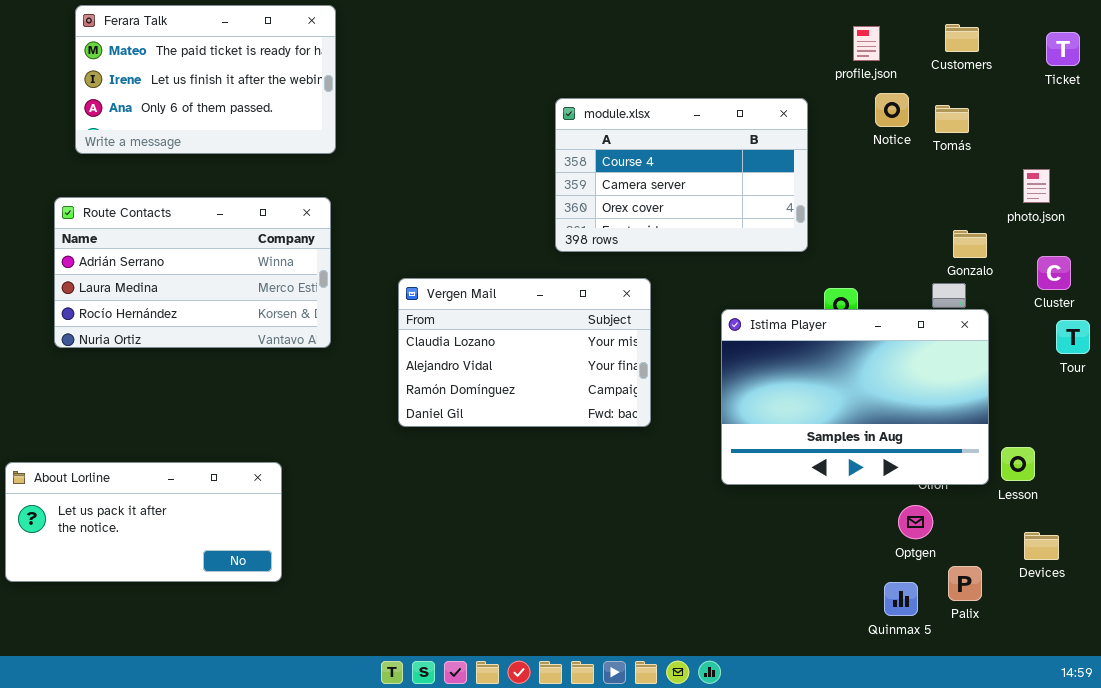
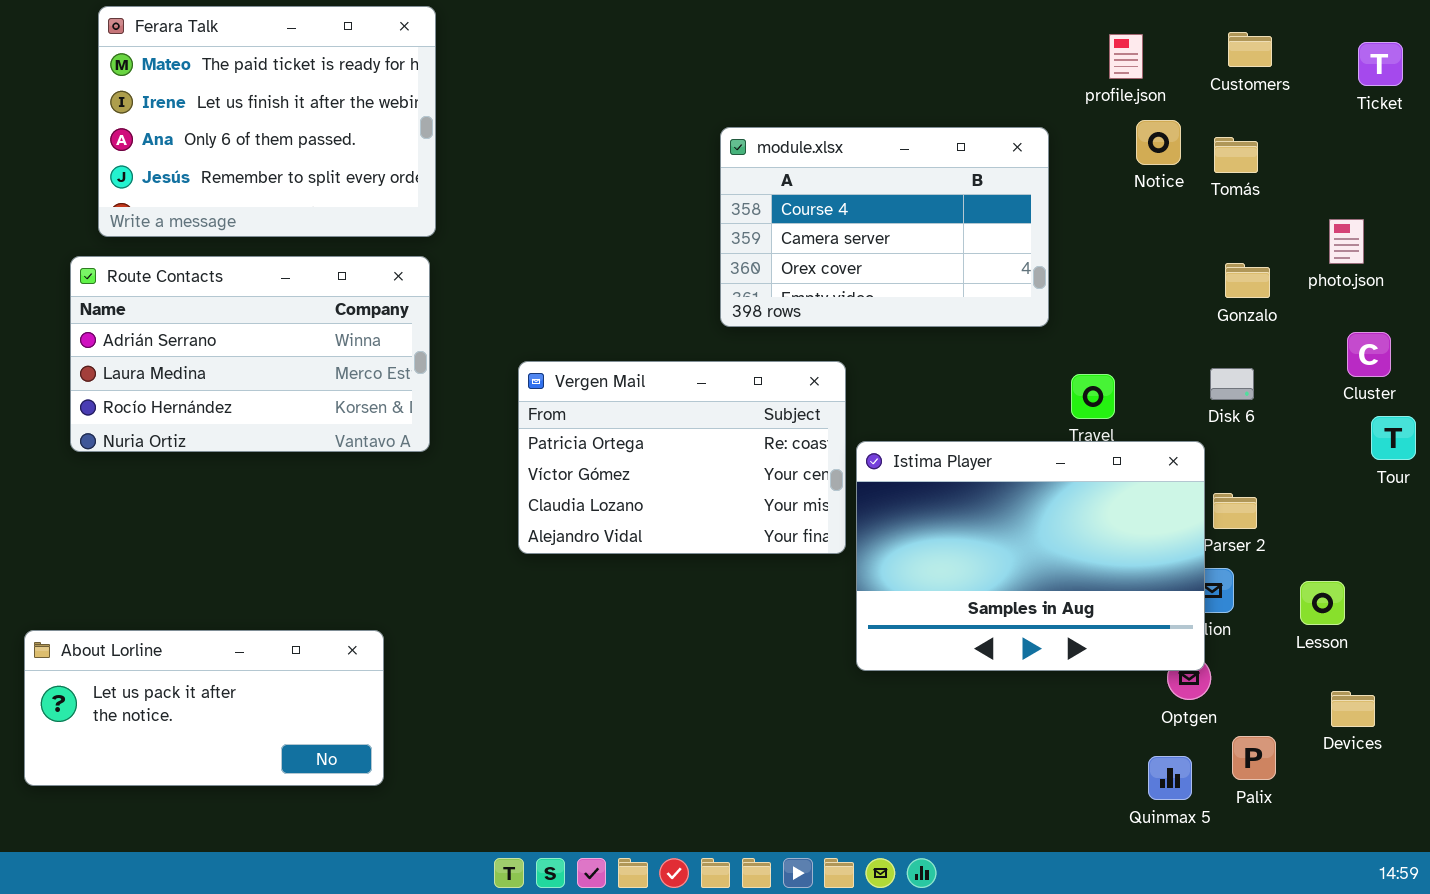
Ferara Talk: [75,5,336,154] -> [98,6,436,237], resized
Gonzalo: [953,230,987,258] -> [1225,263,1270,298], moved
Vergen Mail: [398,278,651,427] -> [518,361,846,554], scrolled up 2 rows
Istima Player: [721,309,989,485] -> [856,441,1205,671], moved
About Lorline: [5,462,282,582] -> [24,630,384,786], moved

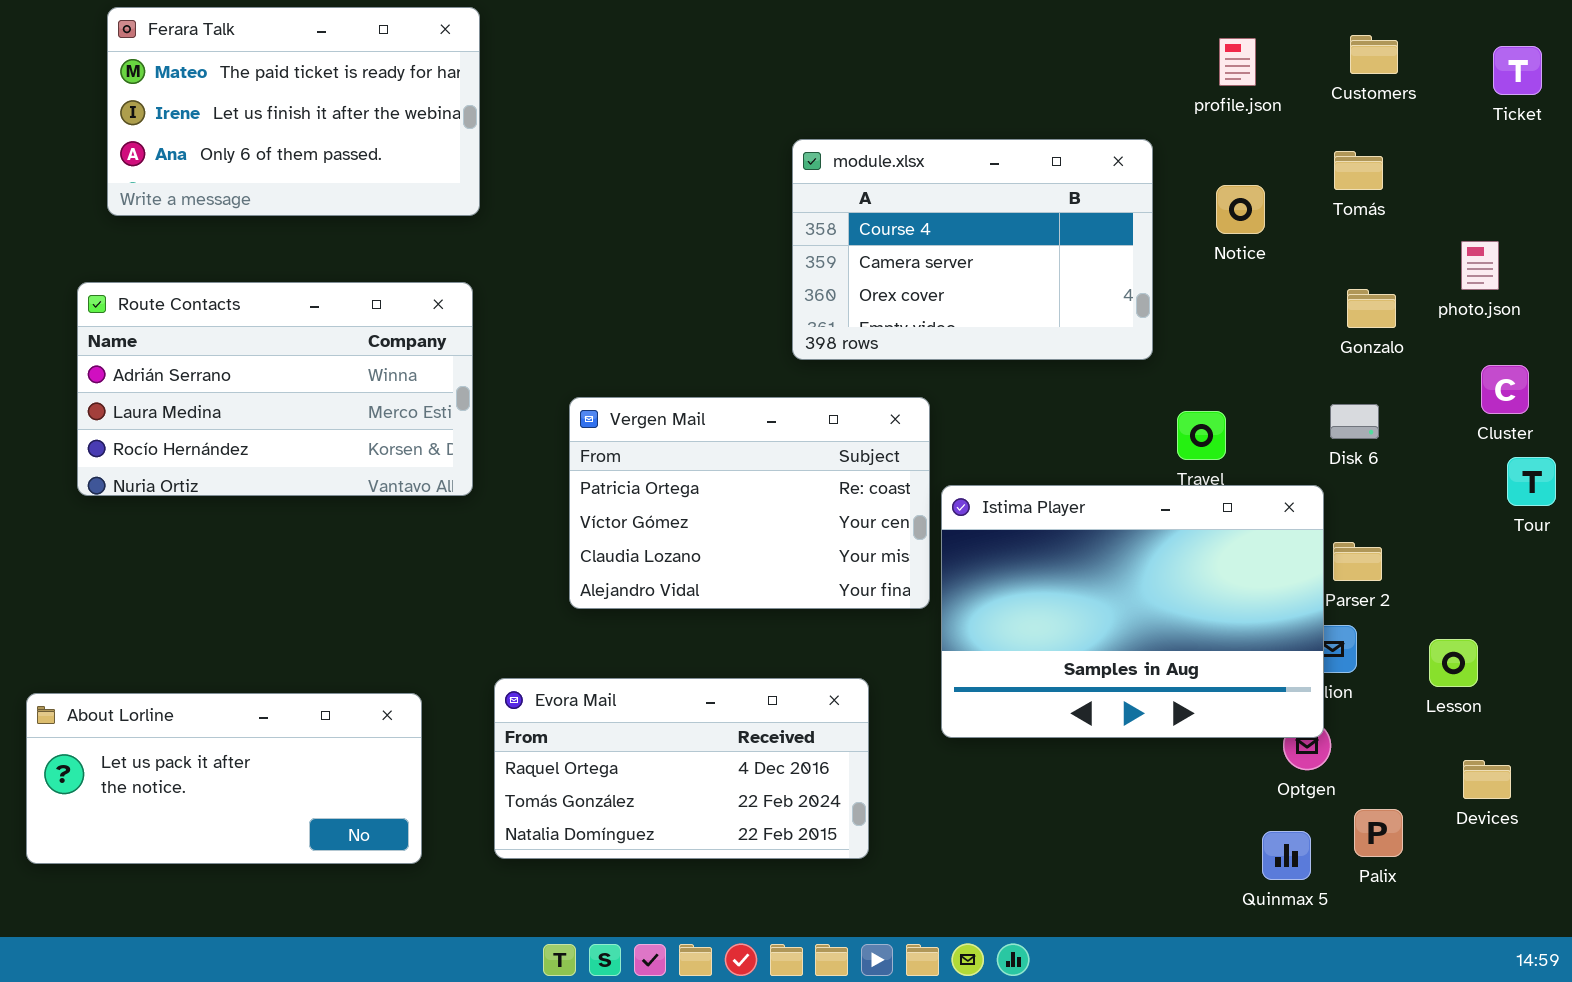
Ferara Talk: [98,6,436,237] -> [107,7,480,216], resized
Notice: [1136,120,1181,165] -> [1216,185,1265,234], moved
Evora Mail: none -> [494,678,869,859], opened

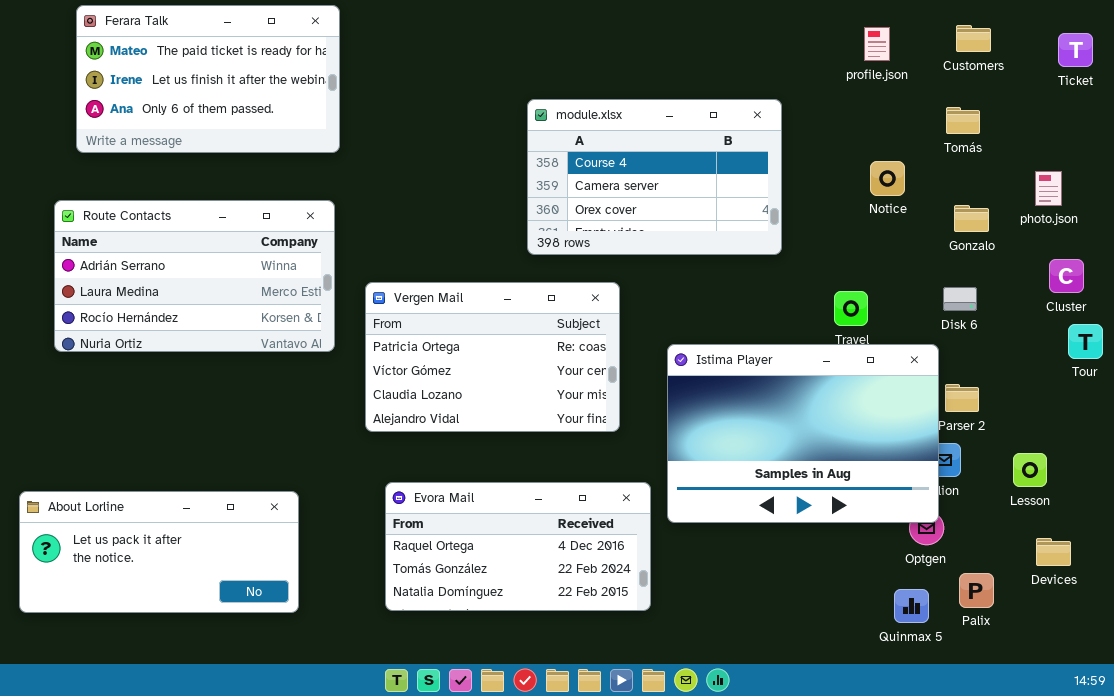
module.xlsx: [792,139,1153,360] -> [527,99,782,255], moved
Notice: [1216,185,1265,234] -> [870,161,905,196], moved
Vergen Mail: [569,397,930,609] -> [365,282,620,432], moved
Evora Mail: [494,678,869,859] -> [385,482,651,611], moved

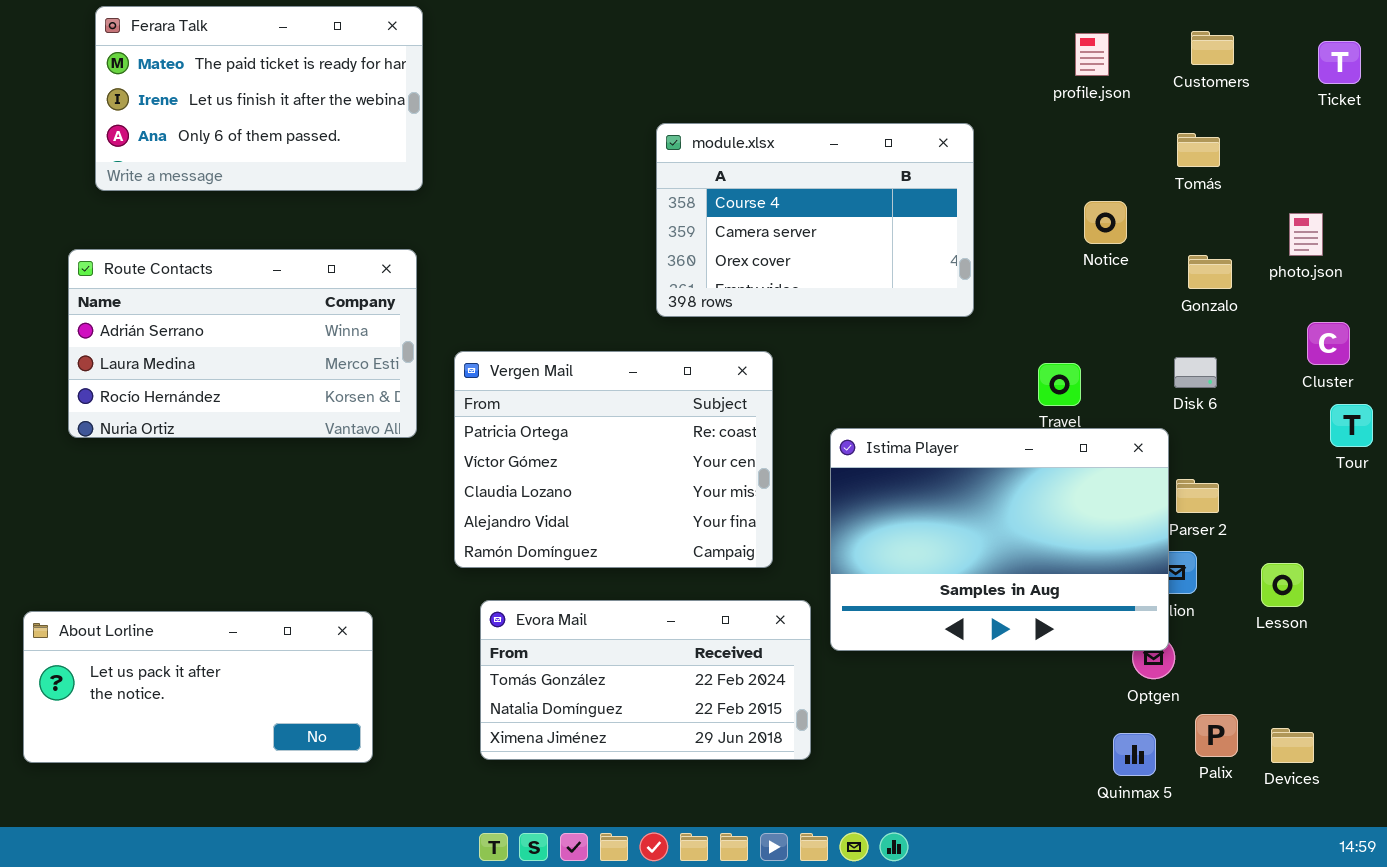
Vergen Mail: [365,282,620,432] -> [454,351,773,568], resized
Evora Mail: [385,482,651,611] -> [480,600,811,760], scrolled down 1 row
Devices: [1036,538,1071,566] -> [1271,728,1314,763], moved

